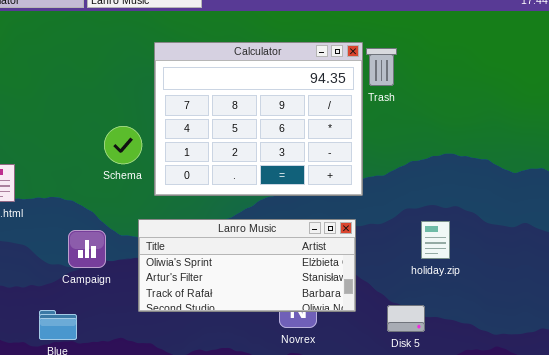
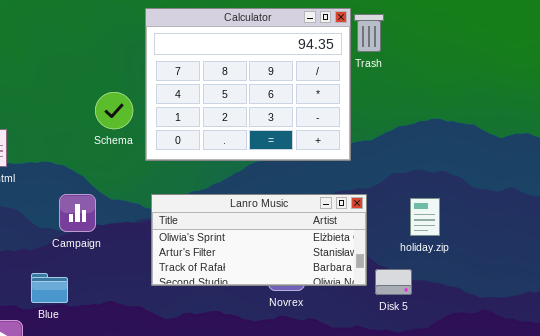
Lanro Music: [138,219,356,312] -> [151,194,367,286], moved
holiday.zip: [421,221,450,259] -> [410,198,440,236], moved

